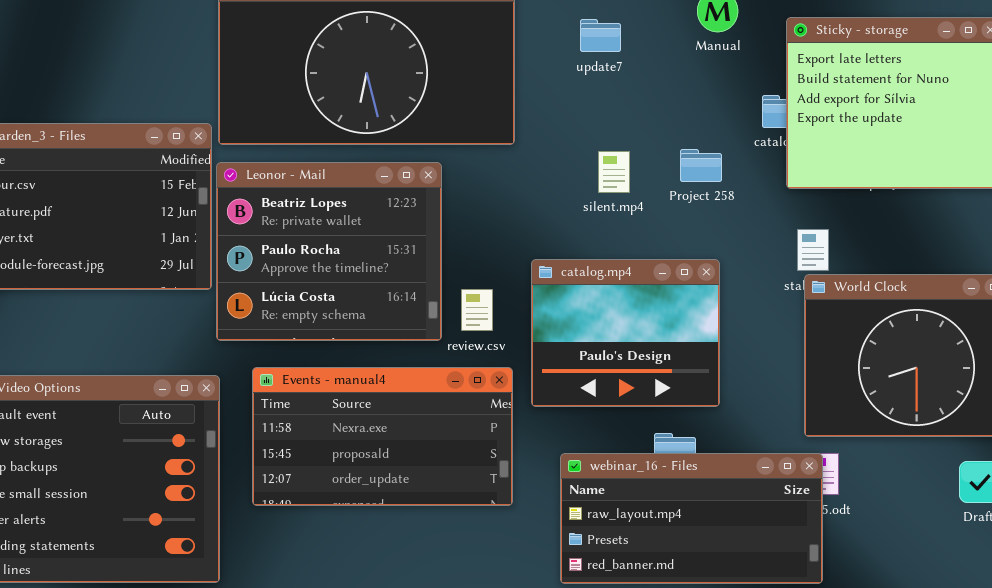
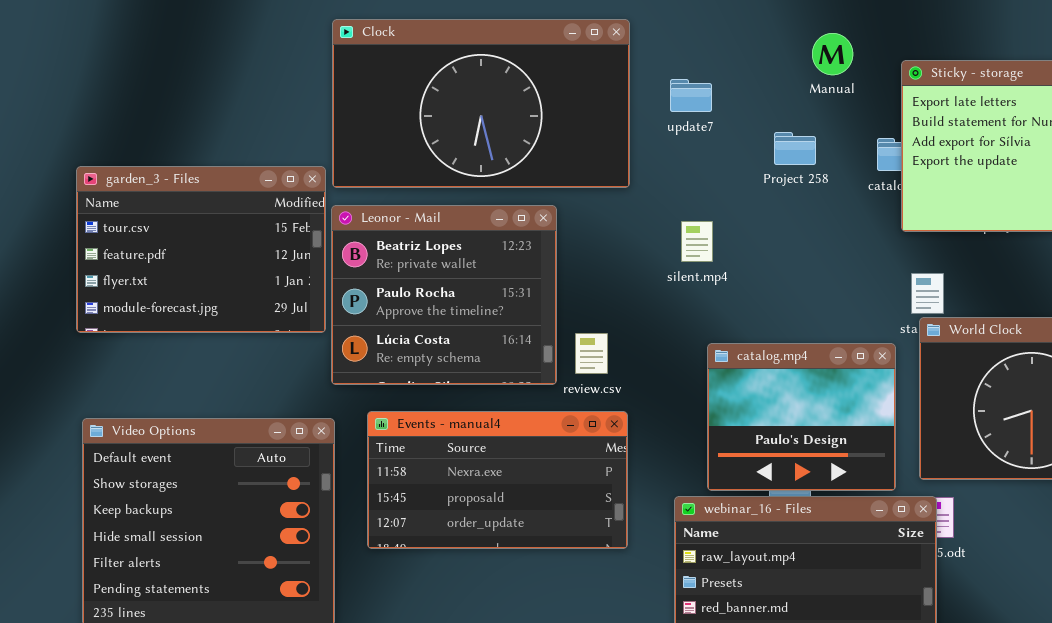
update7: [580,19,621,52] -> [670,79,712,112], moved
Project 258: [680,149,722,182] -> [774,132,816,165], moved
silent.mp4: [598,151,630,193] -> [681,221,713,262], moved
catalog.mp4: [531,259,720,407] -> [707,343,896,491], moved

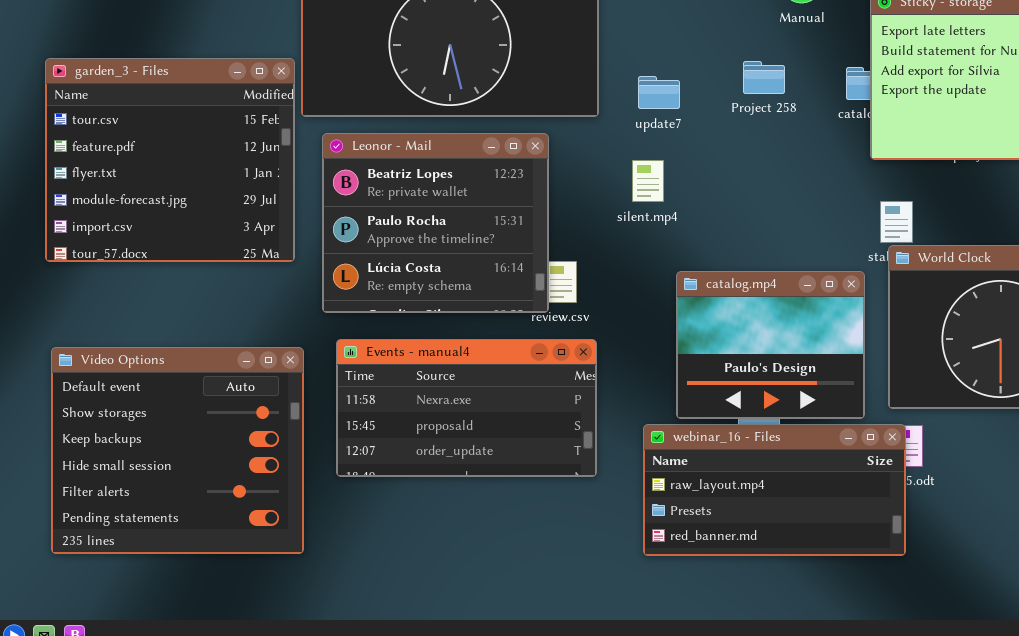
update7: [670,79,712,112] -> [638,76,680,109], moved
garden_3 - Files: [76,166,326,333] -> [45,58,295,262], resized
Leonor - Mail: [331,205,557,385] -> [322,133,549,313], moved
silent.mp4: [681,221,713,262] -> [632,160,664,202], moved

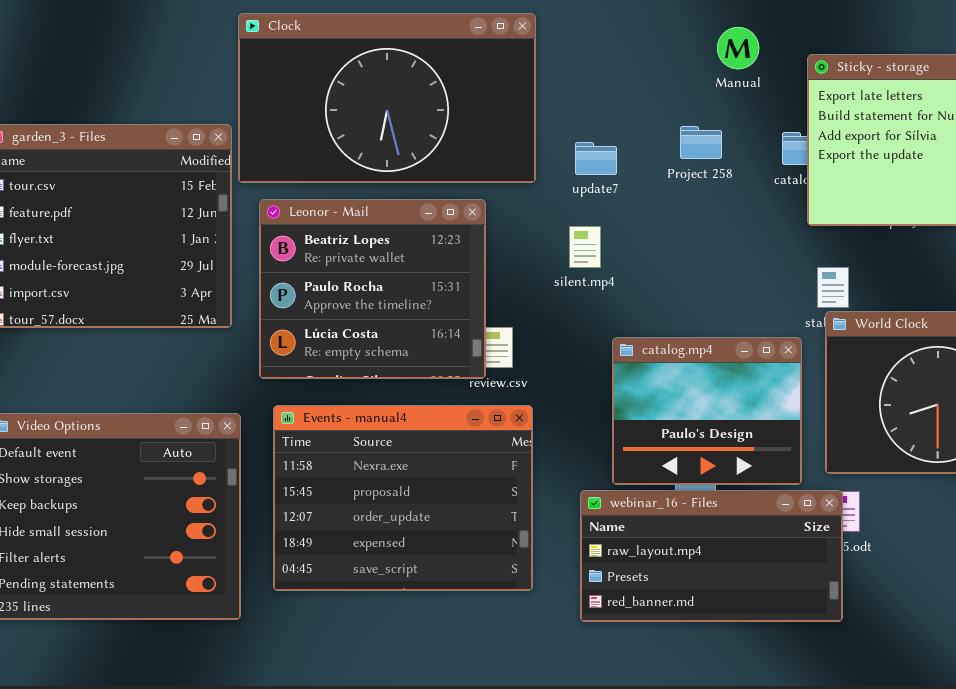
Events - manual4: [336,339,597,477] -> [273,405,533,591], resized

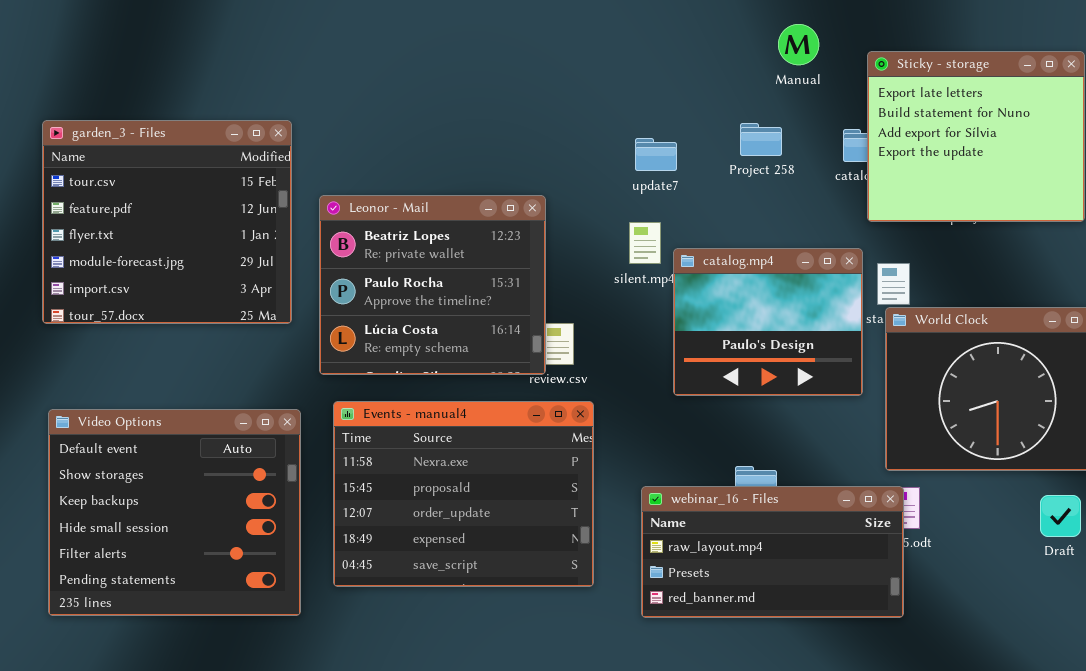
Clock: [238,13,536,183] -> none, closed
catalog.mp4: [612,337,802,485] -> [673,248,863,396], moved

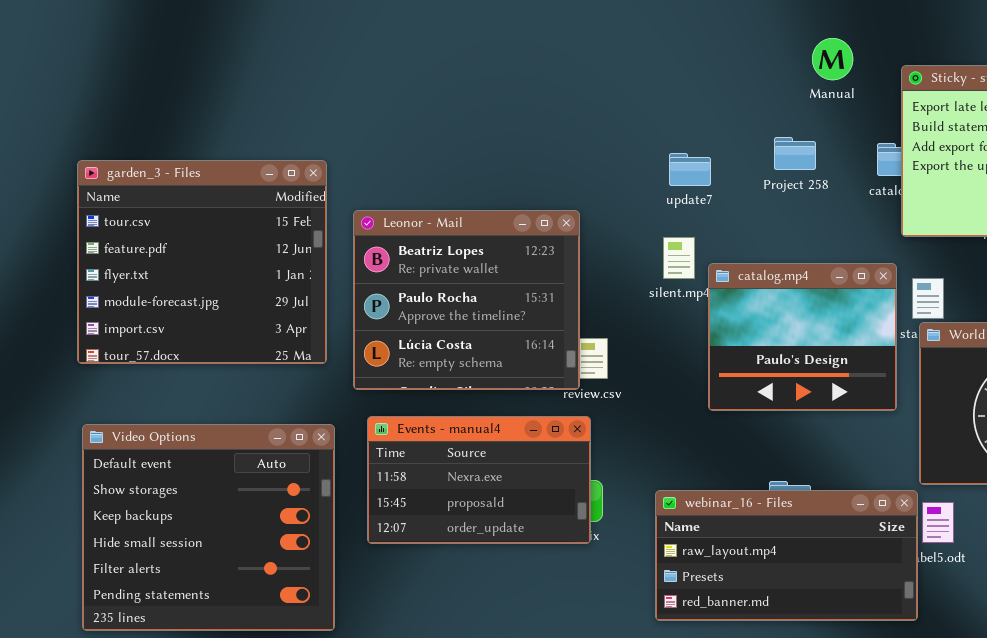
garden_3 - Files: [42,120,292,324] -> [77,160,327,364], moved
Events - manual4: [333,401,594,587] -> [367,416,591,544], resized
webinar_16 - Files: [641,486,904,618] -> [655,490,918,621], moved

